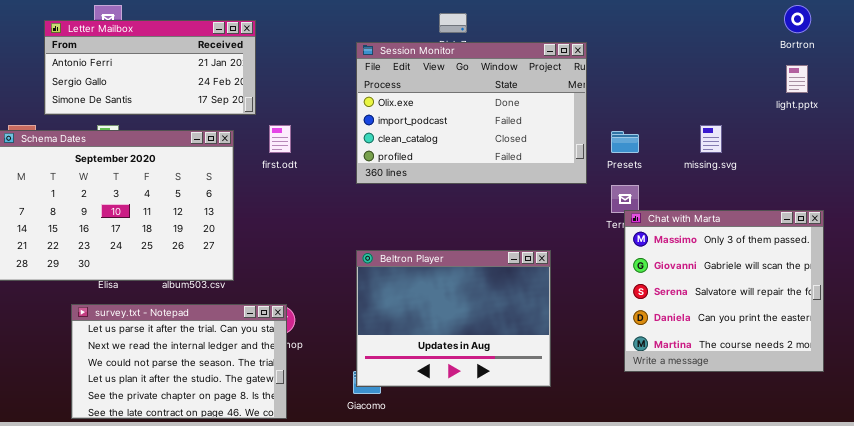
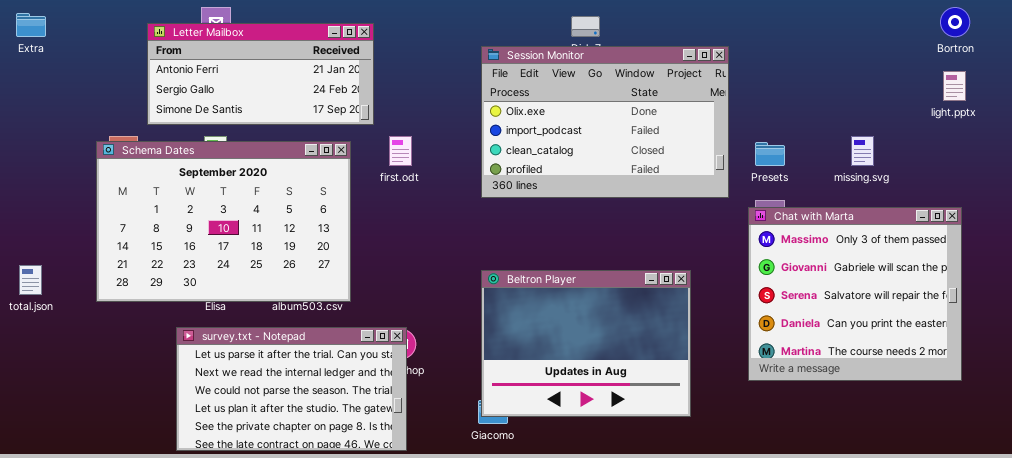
Chat with Marta: [624,210,824,372] -> [748,207,962,381], moved

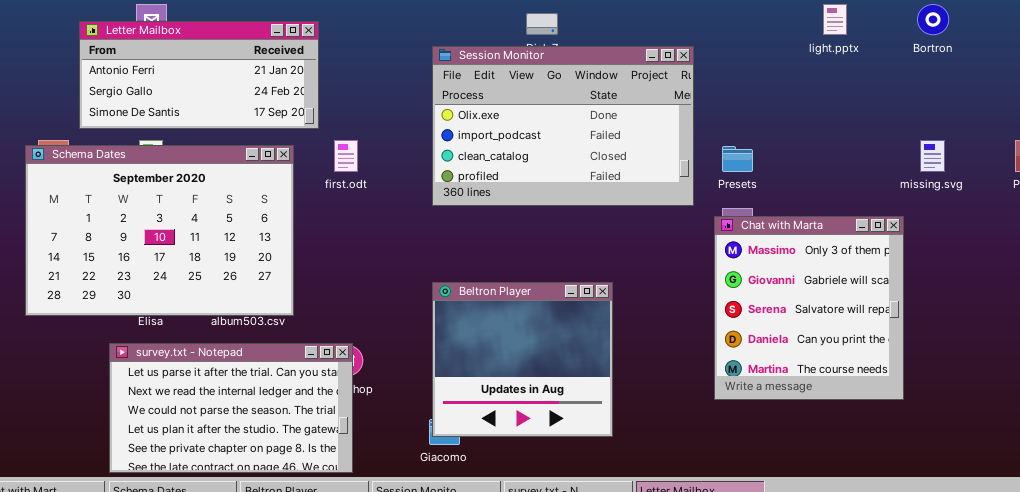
light.pptx: [943,71,966,101] -> [823,4,847,35], moved
missing.svg: [851,136,874,166] -> [920,140,945,172], moved
Chat with Marta: [748,207,962,381] -> [714,216,904,400], resized
Beltron Player: [481,270,691,417] -> [432,282,613,437], resized

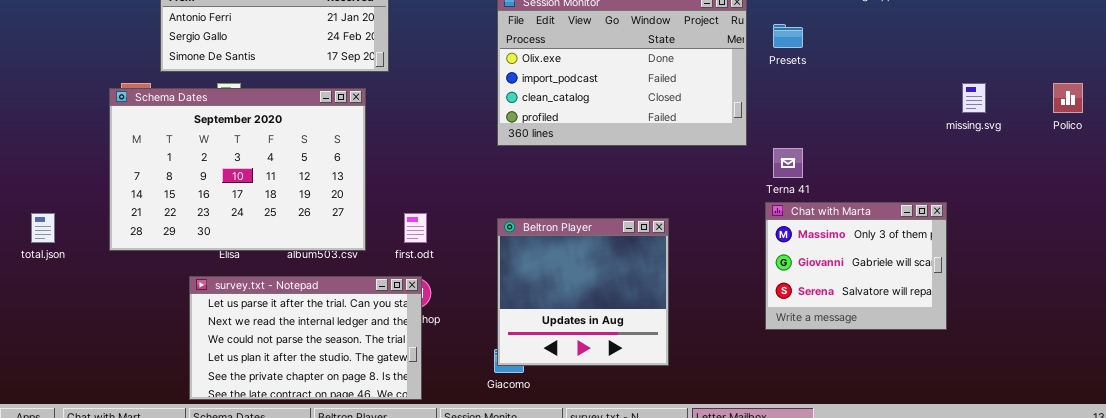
first.odt: [334,140,358,172] -> [404,213,427,243], moved
Presets: [722,146,753,172] -> [773,24,803,48], moved
Chat with Marta: [714,216,904,400] -> [765,202,947,330], resized

